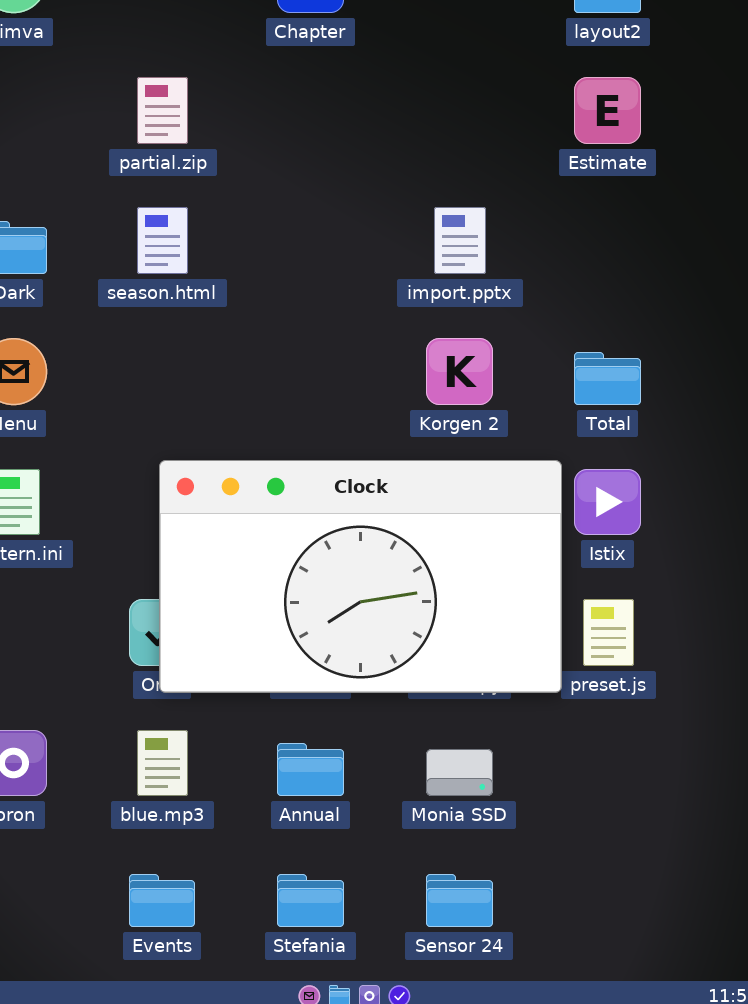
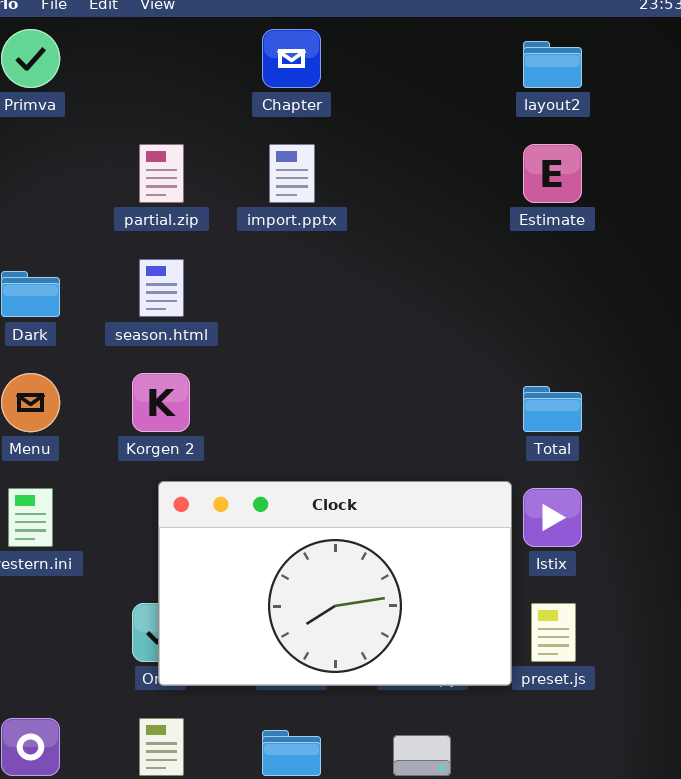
import.pptx: [434,207,486,274] -> [269,144,315,203], moved
Korgen 2: [426,338,493,405] -> [132,373,190,432], moved

